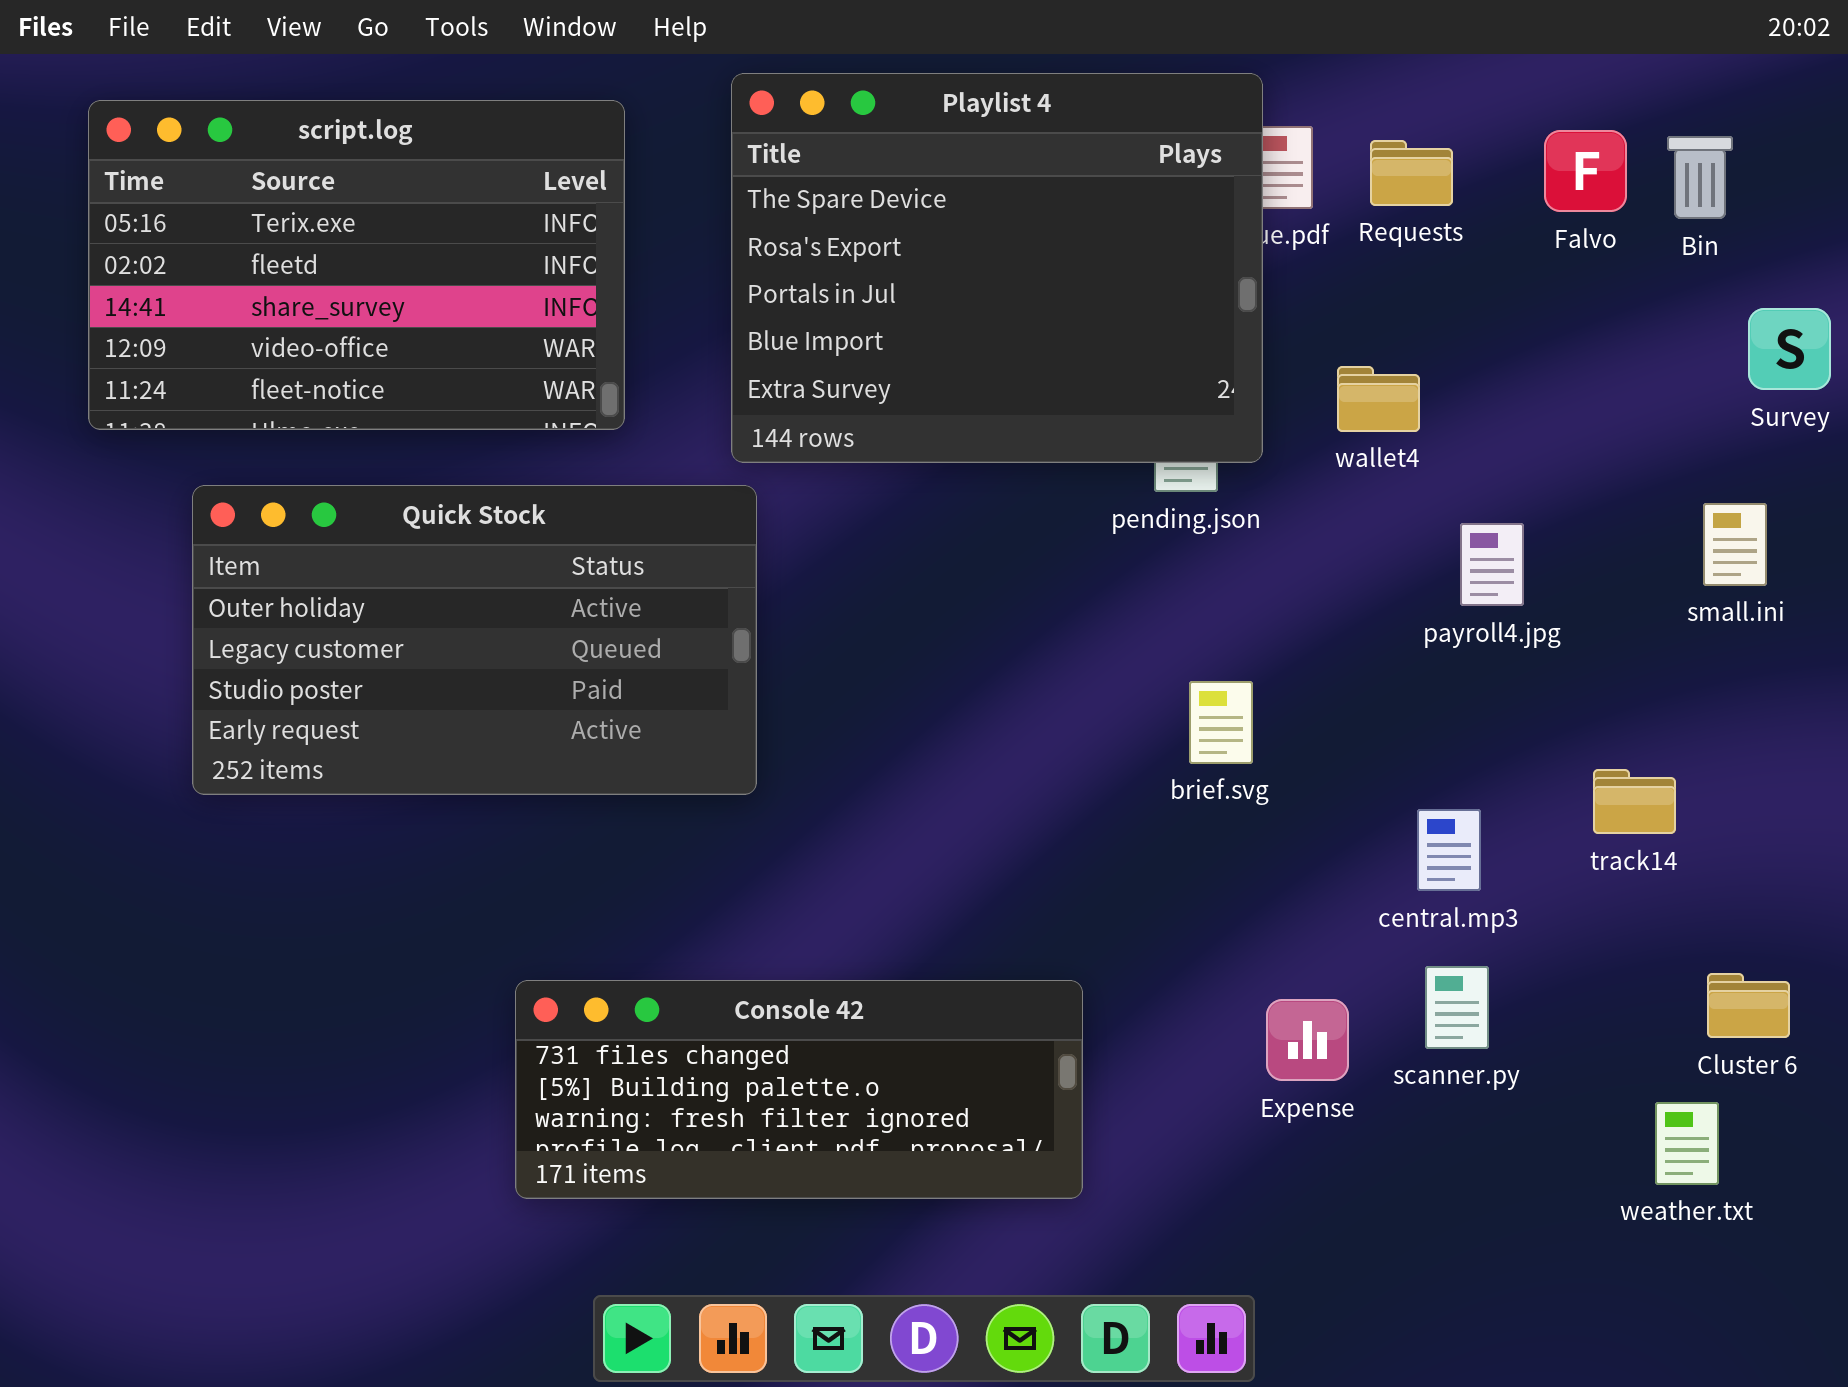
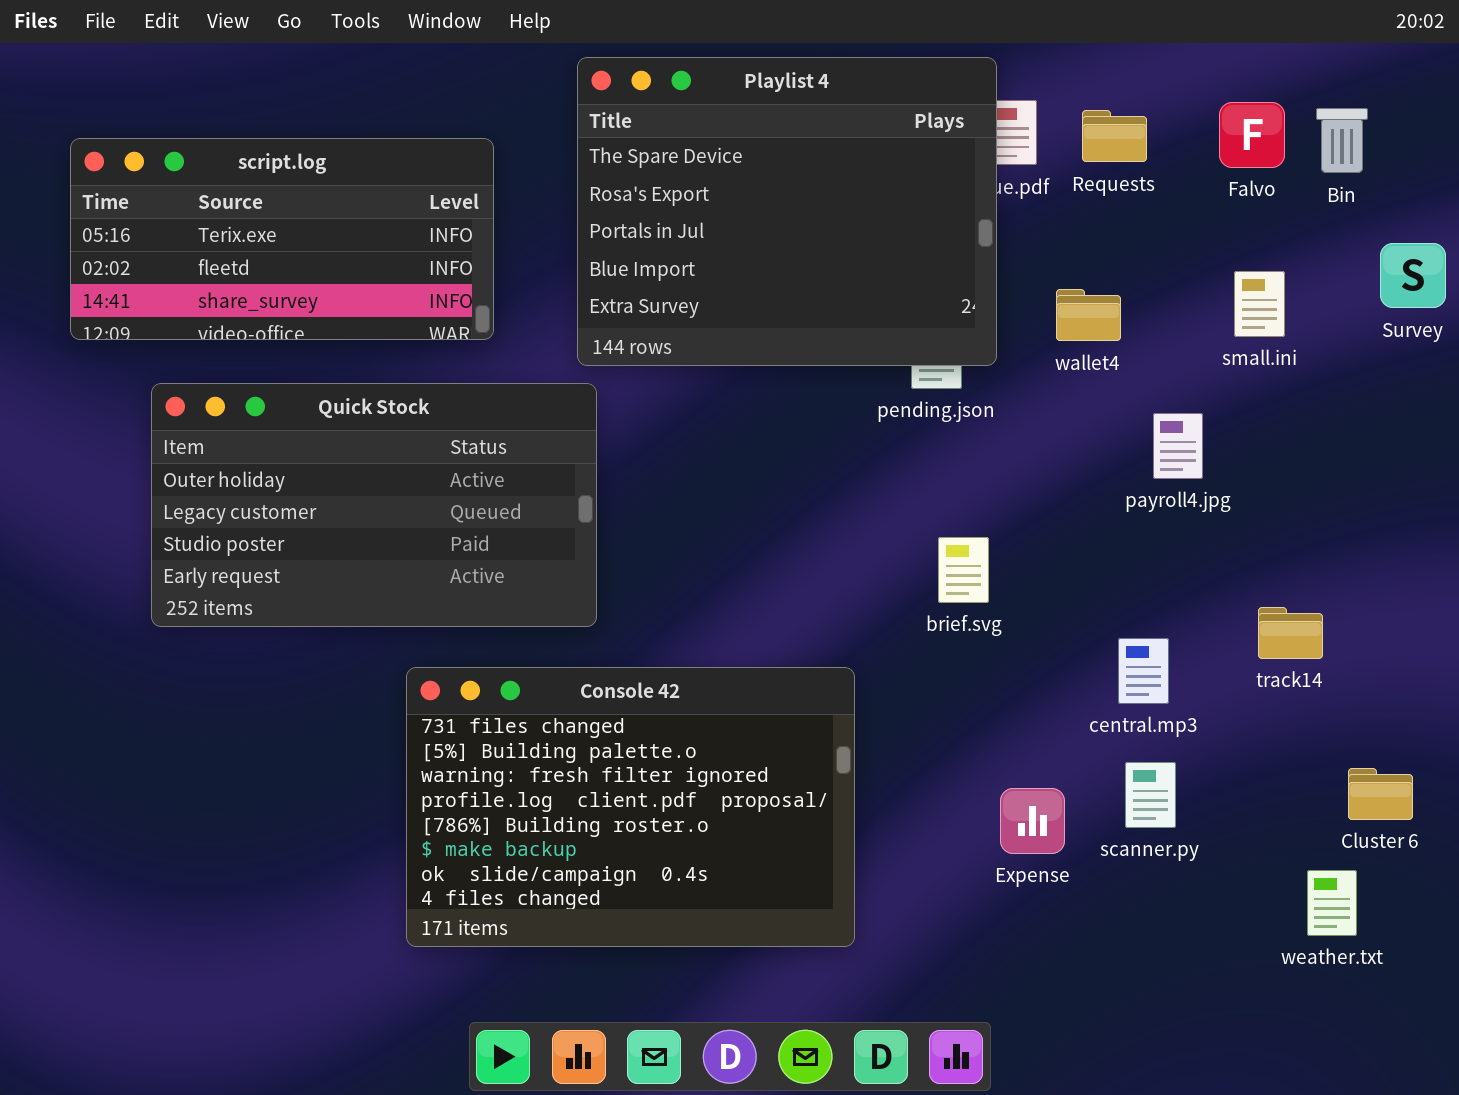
script.log: [88,100,625,430] -> [70,138,494,340], resized
small.ini: [1703,503,1767,586] -> [1234,271,1285,337], moved
Console 42: [515,980,1083,1199] -> [406,667,855,947], resized

